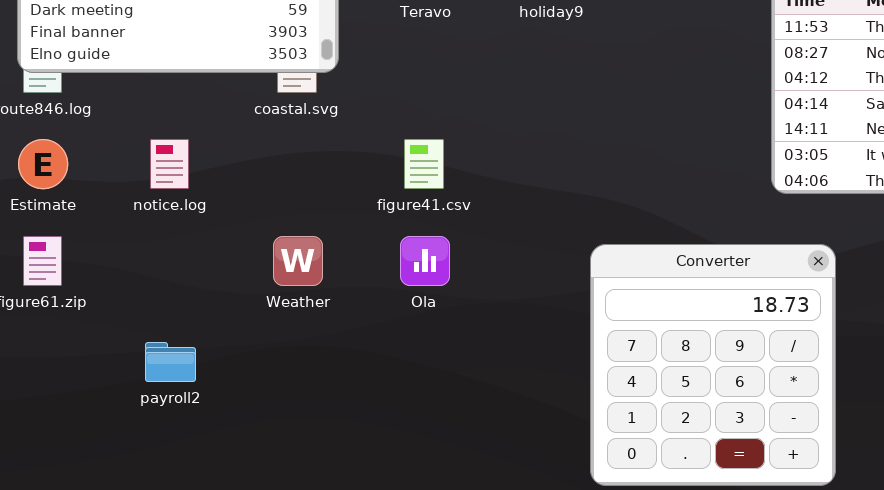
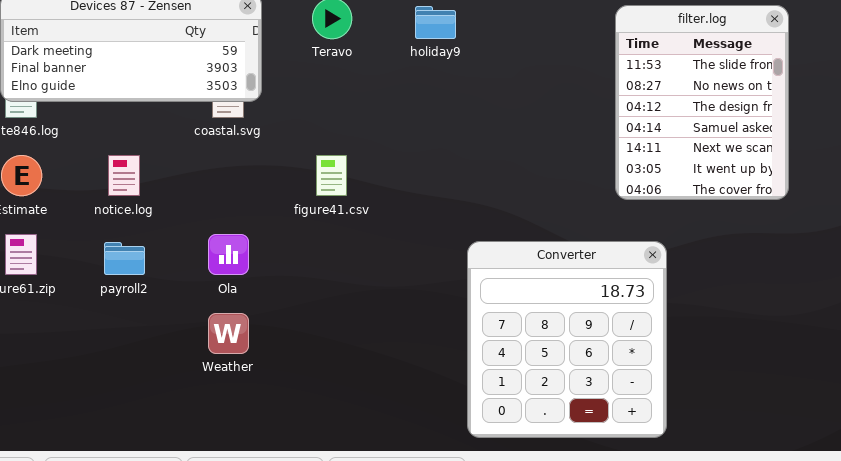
Weather: [273,236,323,286] -> [208,313,249,354], moved
Ola: [400,236,450,286] -> [208,234,249,275], moved
payroll2: [145,342,196,382] -> [104,242,145,275], moved

